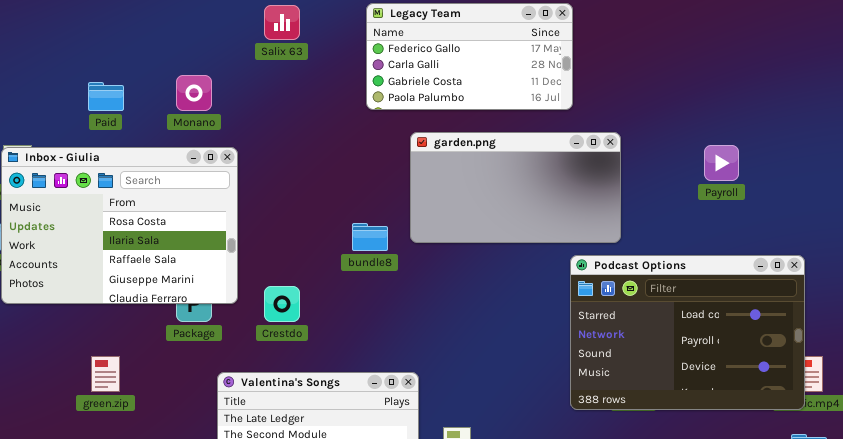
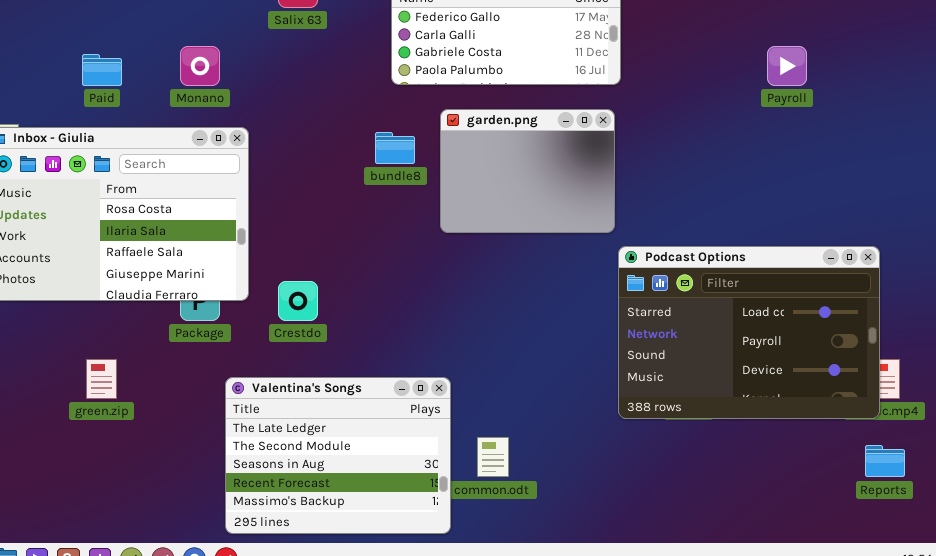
garden.png: [410,132,621,243] -> [440,109,615,233], resized
Payroll: [704,145,739,181] -> [767,46,807,86], moved
bundle8: [352,223,388,251] -> [375,132,415,164], moved

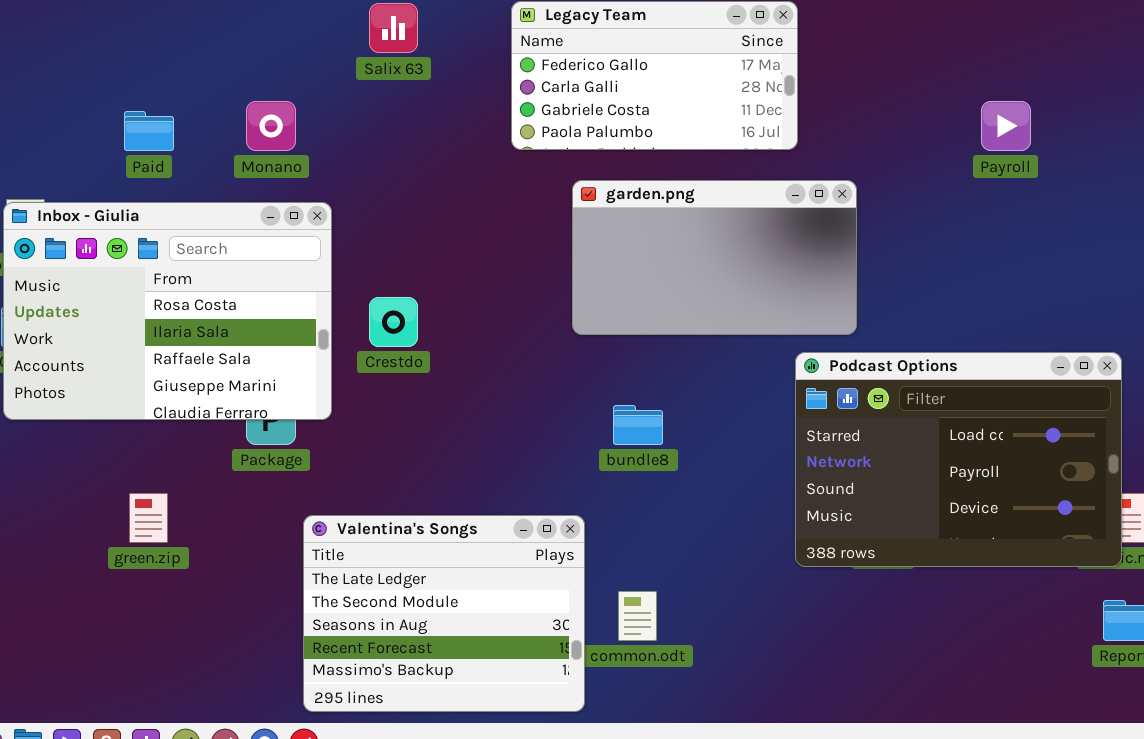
garden.png: [440,109,615,233] -> [572,180,857,335], resized
bundle8: [375,132,415,164] -> [613,405,663,445], moved
Crestdo: [278,281,318,321] -> [369,297,418,347], moved

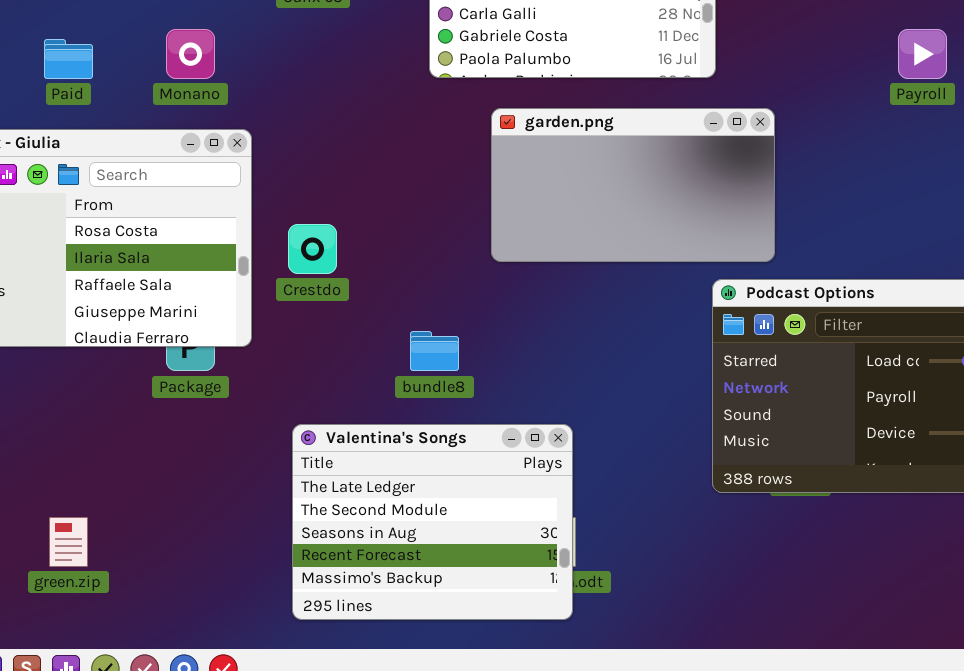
bundle8: [613,405,663,445] -> [410,331,459,371], moved
green.zip: [129,493,168,543] -> [49,517,88,567], moved
Valentina's Songs: [303,515,585,712] -> [292,424,573,620], moved

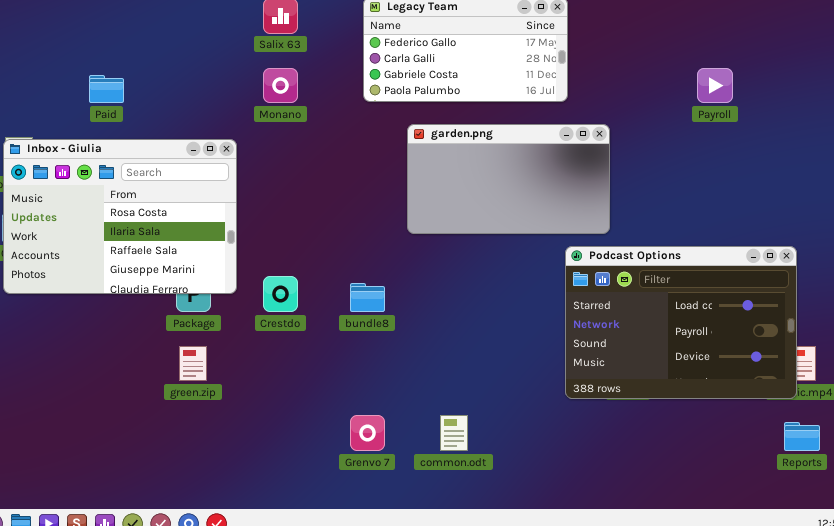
Monano: [166,29,215,79] -> [263,68,298,103], moved
Crestdo: [288,224,337,274] -> [263,276,298,312], moved
Valentina's Songs: [292,424,573,620] -> none, closed
green.zip: [49,517,88,567] -> [179,346,207,381], moved

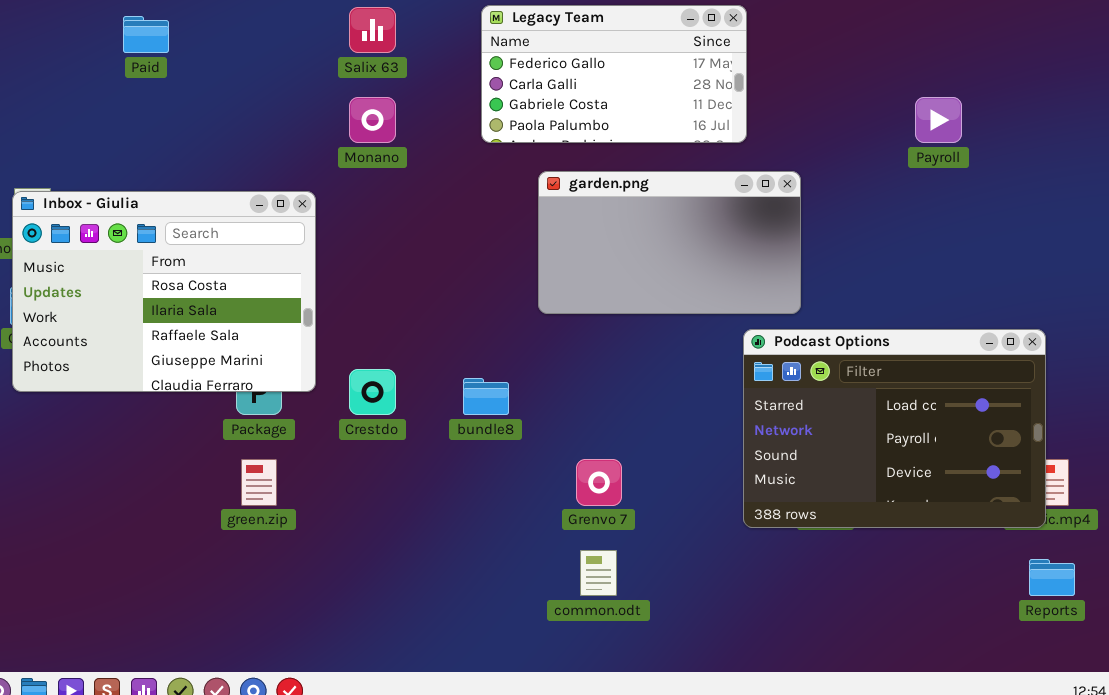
Paid: [89,75,124,103] -> [123,16,169,53], moved
Grenvo 7: [350,415,385,451] -> [576,459,622,506], moved

